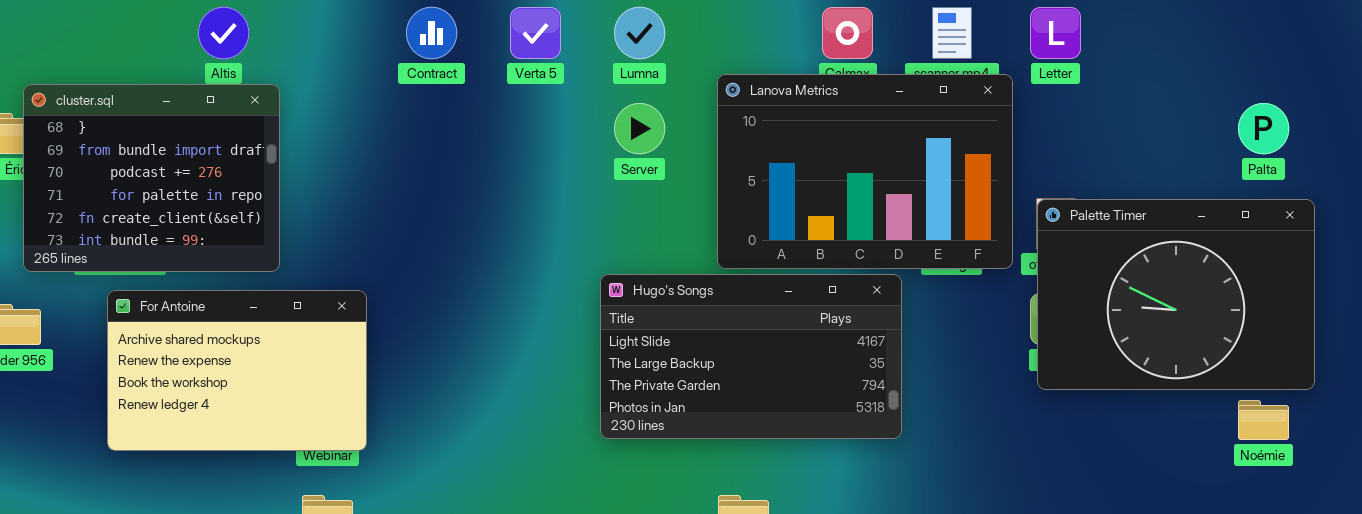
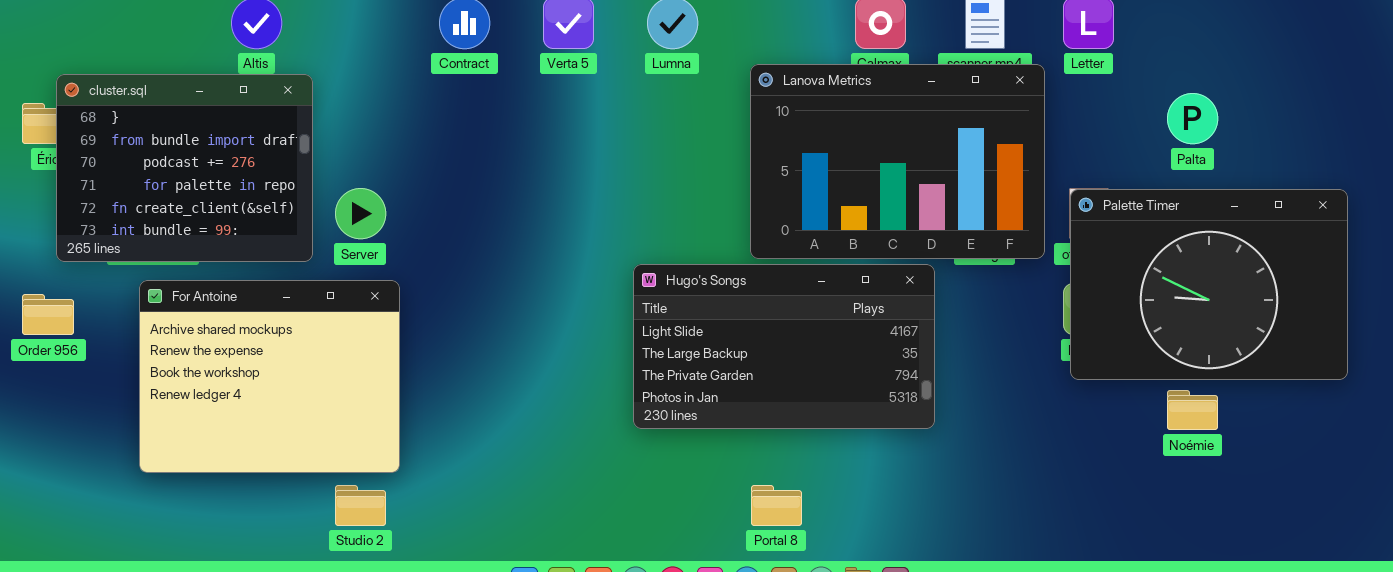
Server: [614,103,665,154] -> [335,188,386,239], moved
Palta: [1238,103,1289,154] -> [1167,93,1218,144], moved
For Antoine: [107,290,367,451] -> [139,280,400,473], resized
Noémie: [1238,400,1289,440] -> [1167,390,1218,430], moved

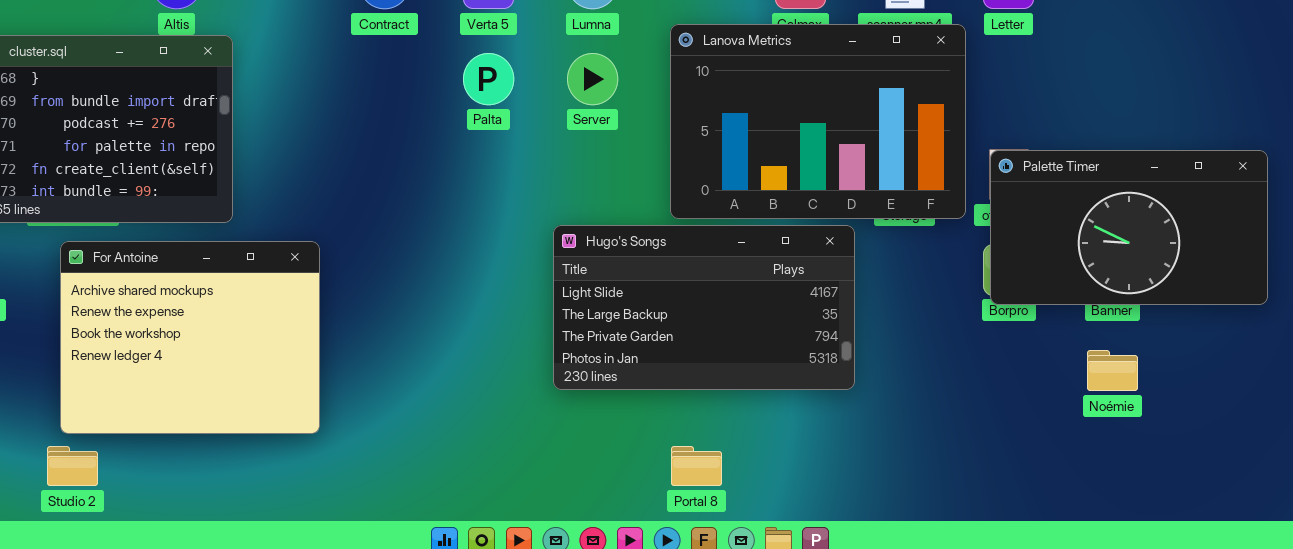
Palta: [1167,93,1218,144] -> [463,53,514,105], moved
Server: [335,188,386,239] -> [567,53,618,105], moved
Palette Timer: [1070,189,1348,380] -> [990,150,1268,305], resized
Studio 2: [335,485,386,526] -> [47,446,98,486], moved

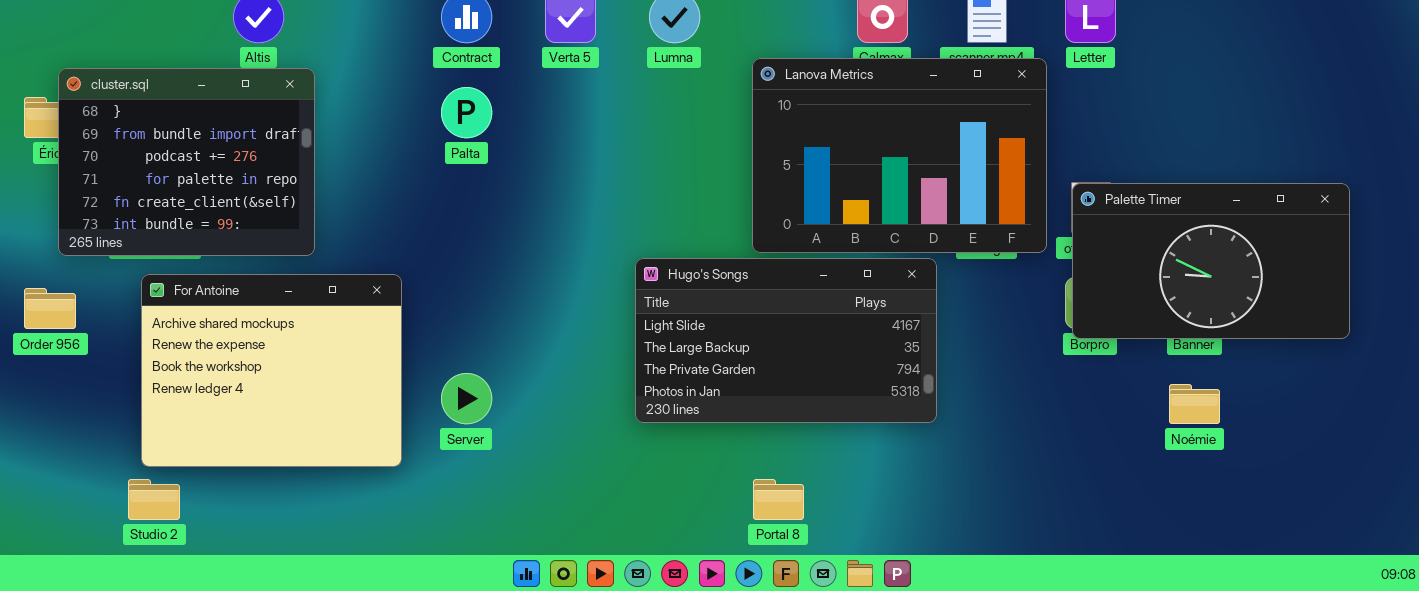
Palta: [463,53,514,105] -> [441,87,492,138], moved
Server: [567,53,618,105] -> [441,373,492,424], moved

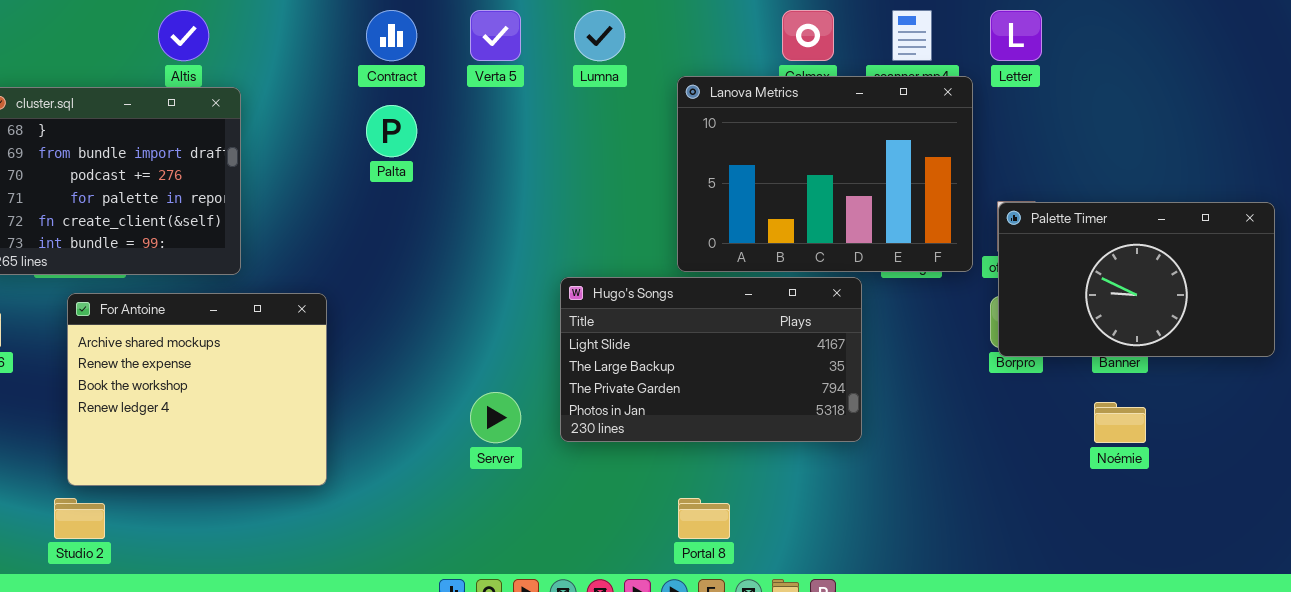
Server: [441,373,492,424] -> [470,392,521,443], moved

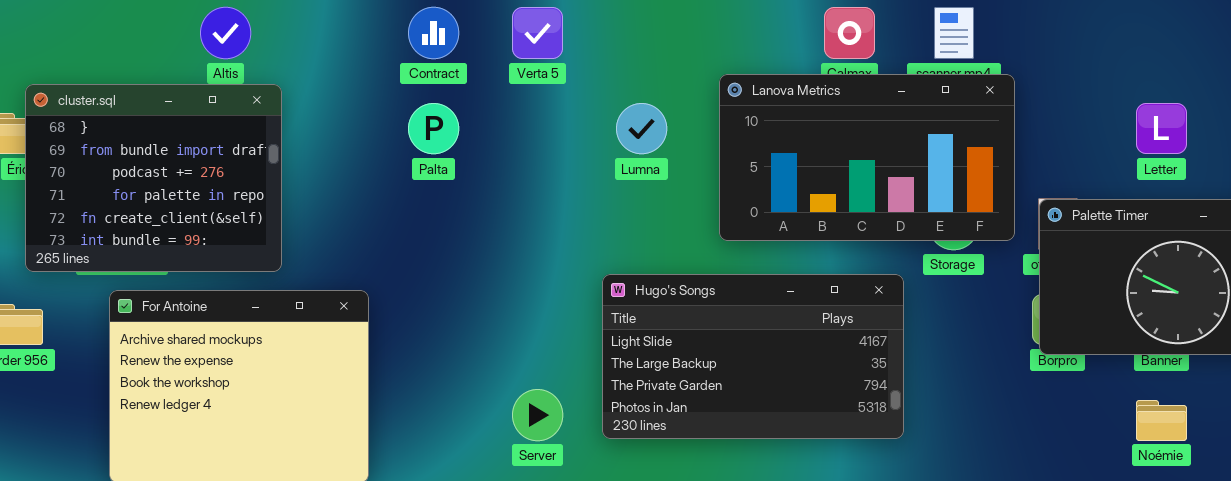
Lumna: [574,10,625,61] -> [616,103,667,154], moved
Letter: [990,10,1042,61] -> [1136,103,1187,154], moved
Lanova Metrics: [677,76,973,272] -> [719,74,1015,241], resized

